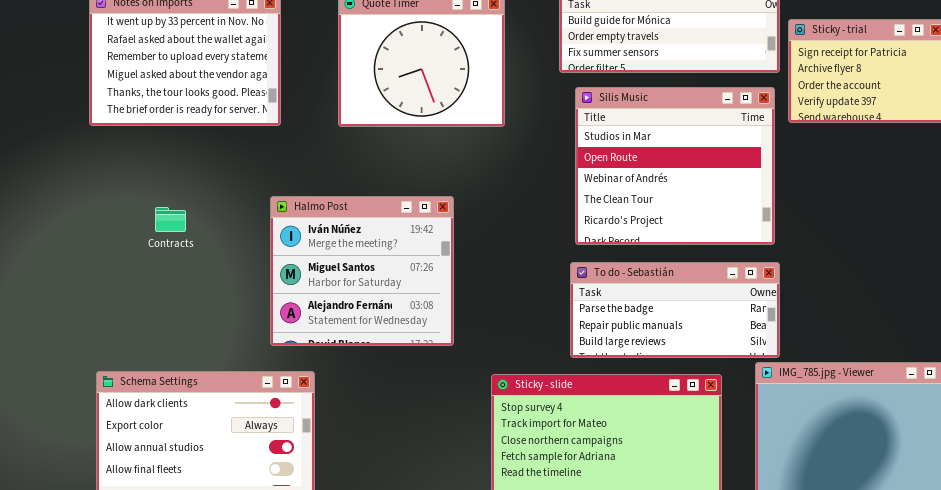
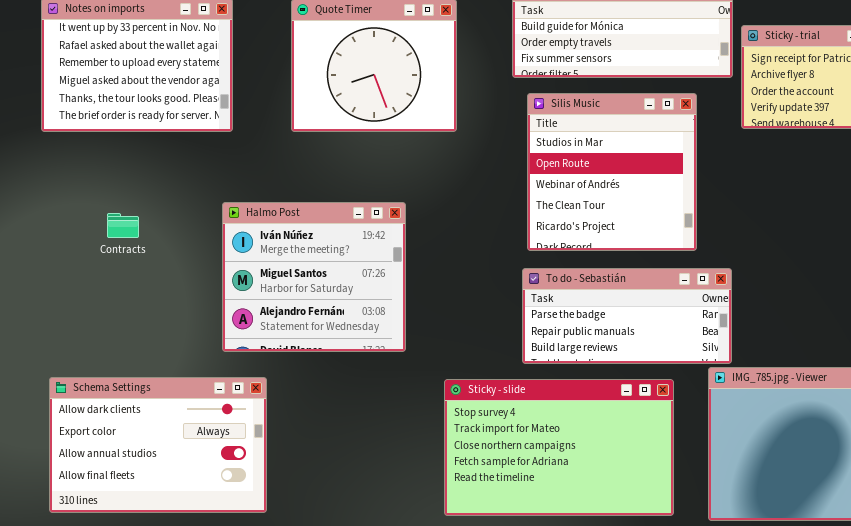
Silis Music: [575,87,775,245] -> [527,93,697,251], resized

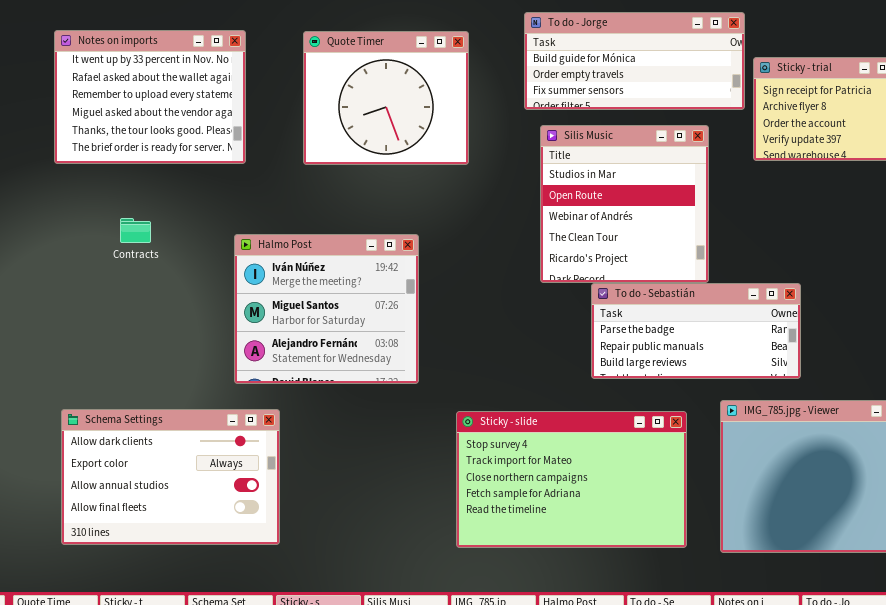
Contracts: [107,213,139,238] -> [120,218,151,243], moved
To do - Sebastián: [522,268,732,364] -> [591,283,801,379], moved

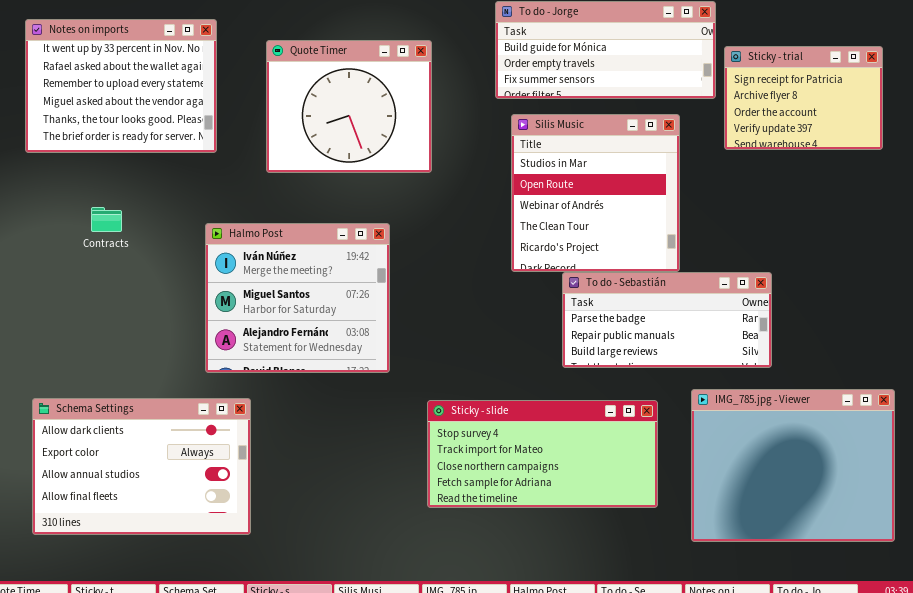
Quote Timer: [303,31,469,165] -> [266,40,432,173], moved
Sticky - slide: [456,411,687,548] -> [427,400,658,508], resized

